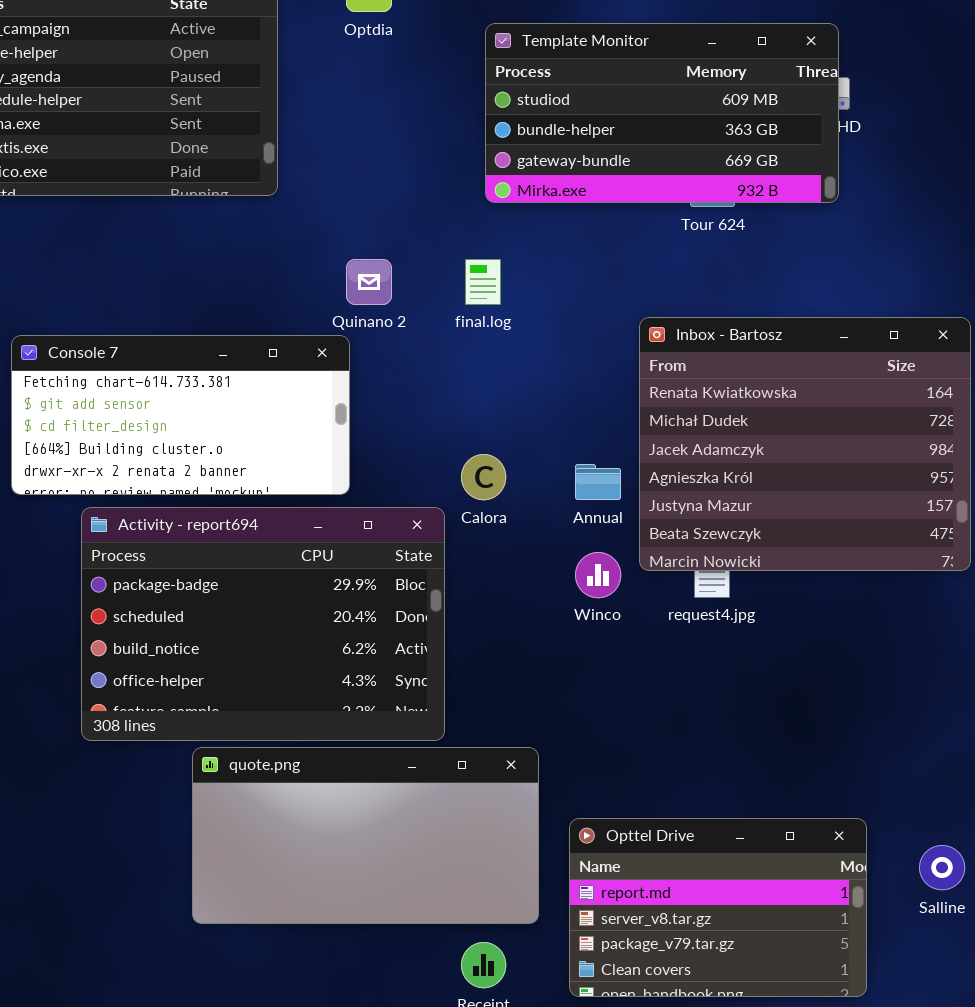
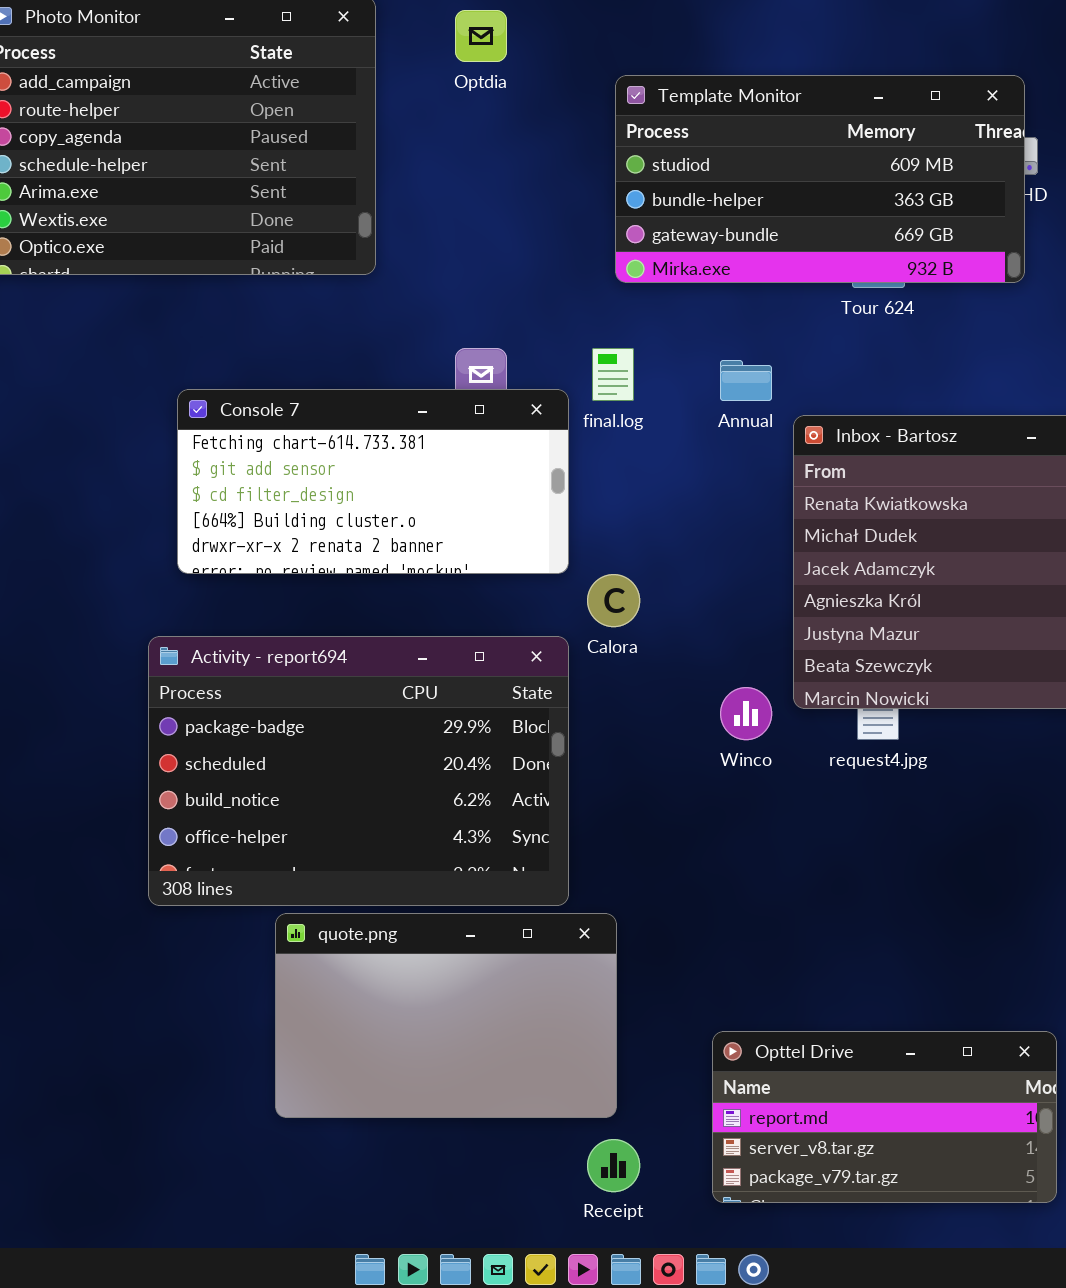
Console 7: [11,335,350,495] -> [177,389,569,574], moved
Annual: [575,464,621,500] -> [720,360,772,401], moved
quote.png: [192,747,539,924] -> [275,913,617,1118], resized
Opttel Drive: [569,818,867,997] -> [712,1031,1057,1203], resized

